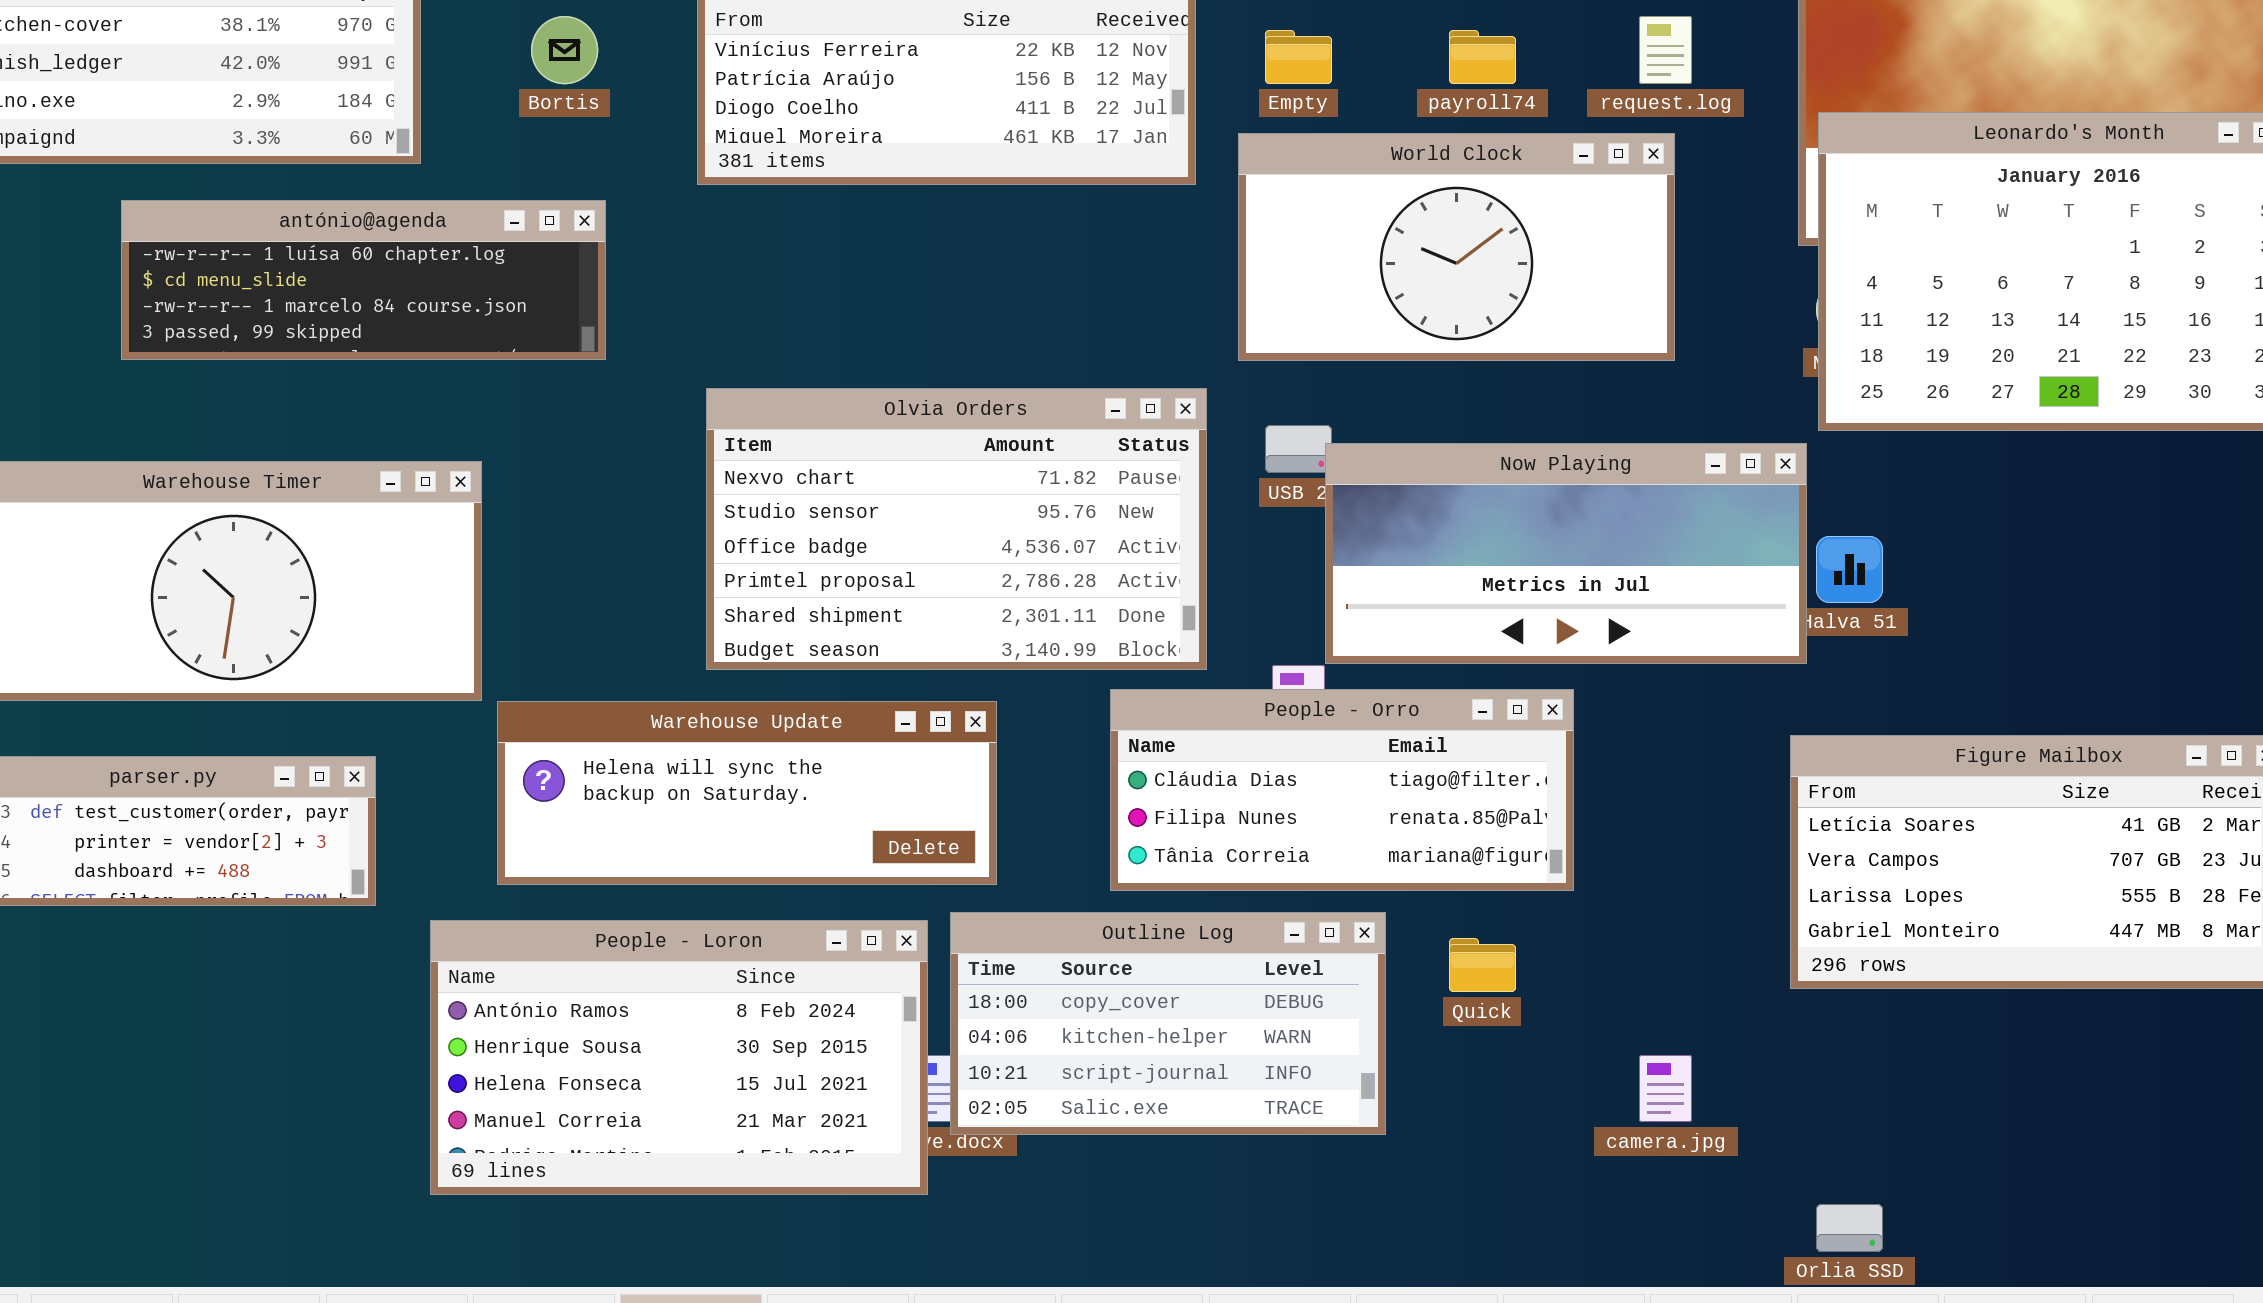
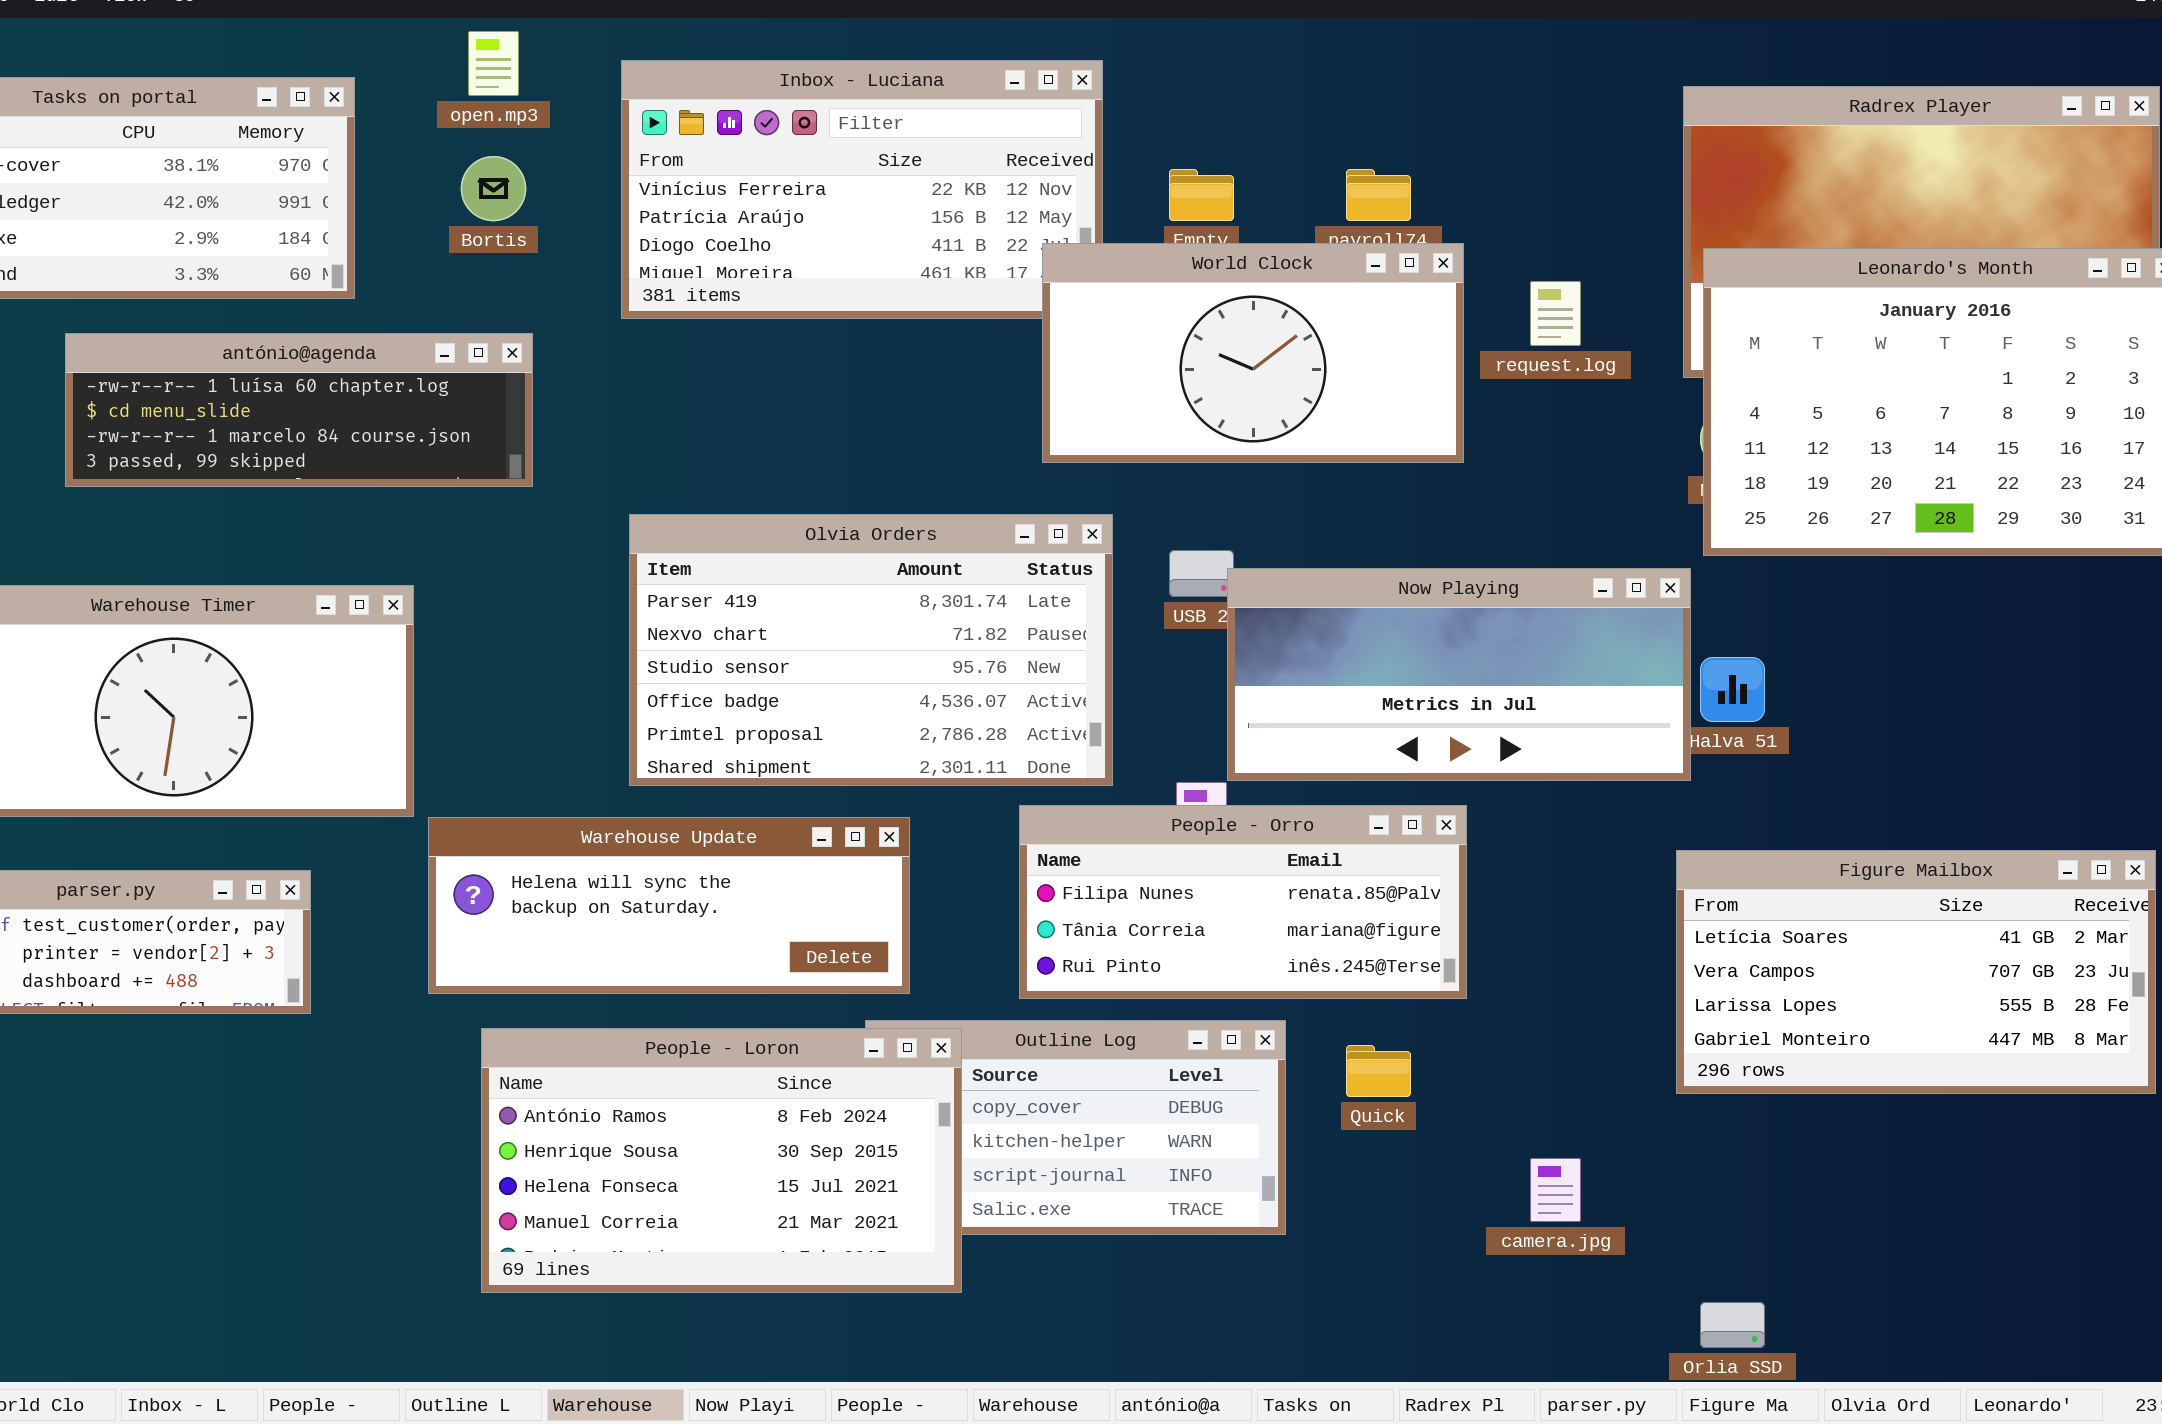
request.log: [1639,16,1692,84] -> [1530,281,1581,346], moved
World Clock: [1238,133,1675,361] -> [1042,243,1464,463], moved
Olvia Orders: [706,388,1207,670] -> [629,514,1113,786], scrolled up 1 row
People - Orro: [1110,689,1574,891] -> [1019,805,1467,999], scrolled down 1 row
People - Loron: [430,920,928,1195] -> [481,1028,962,1293], moved

